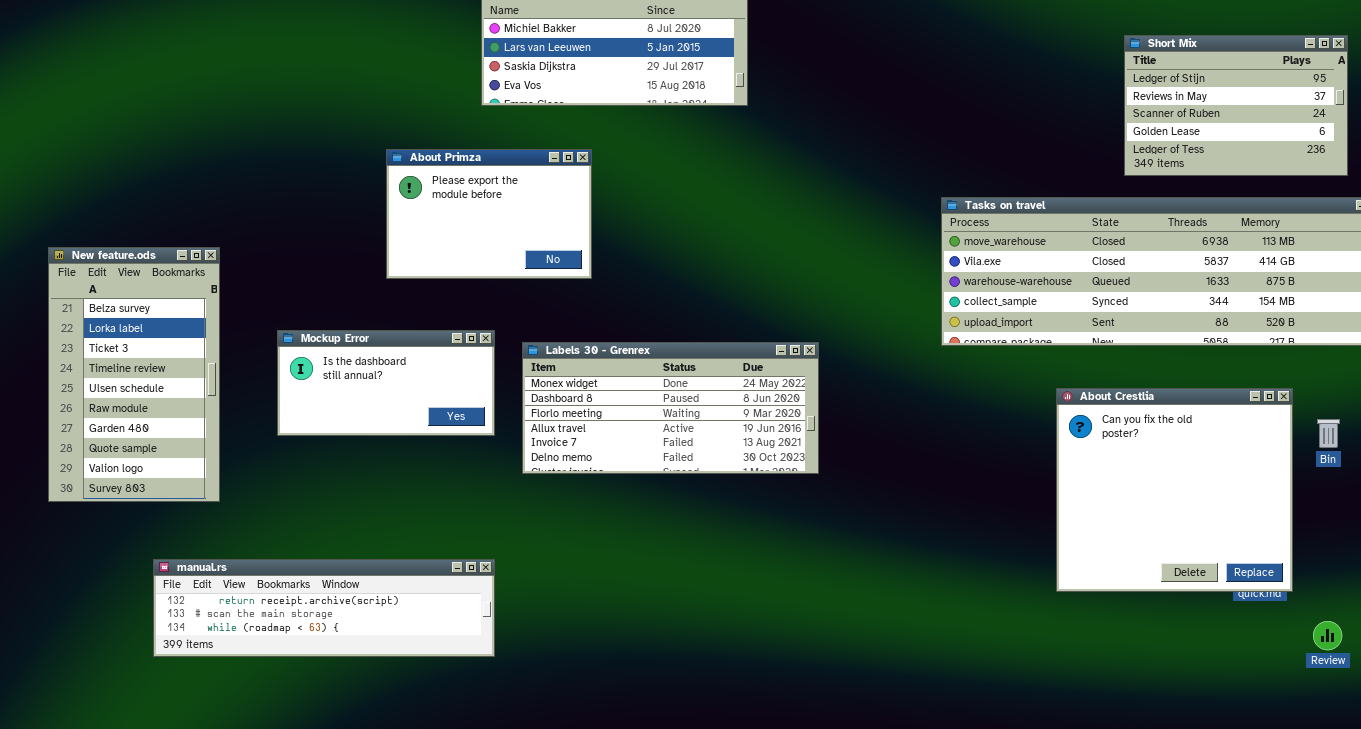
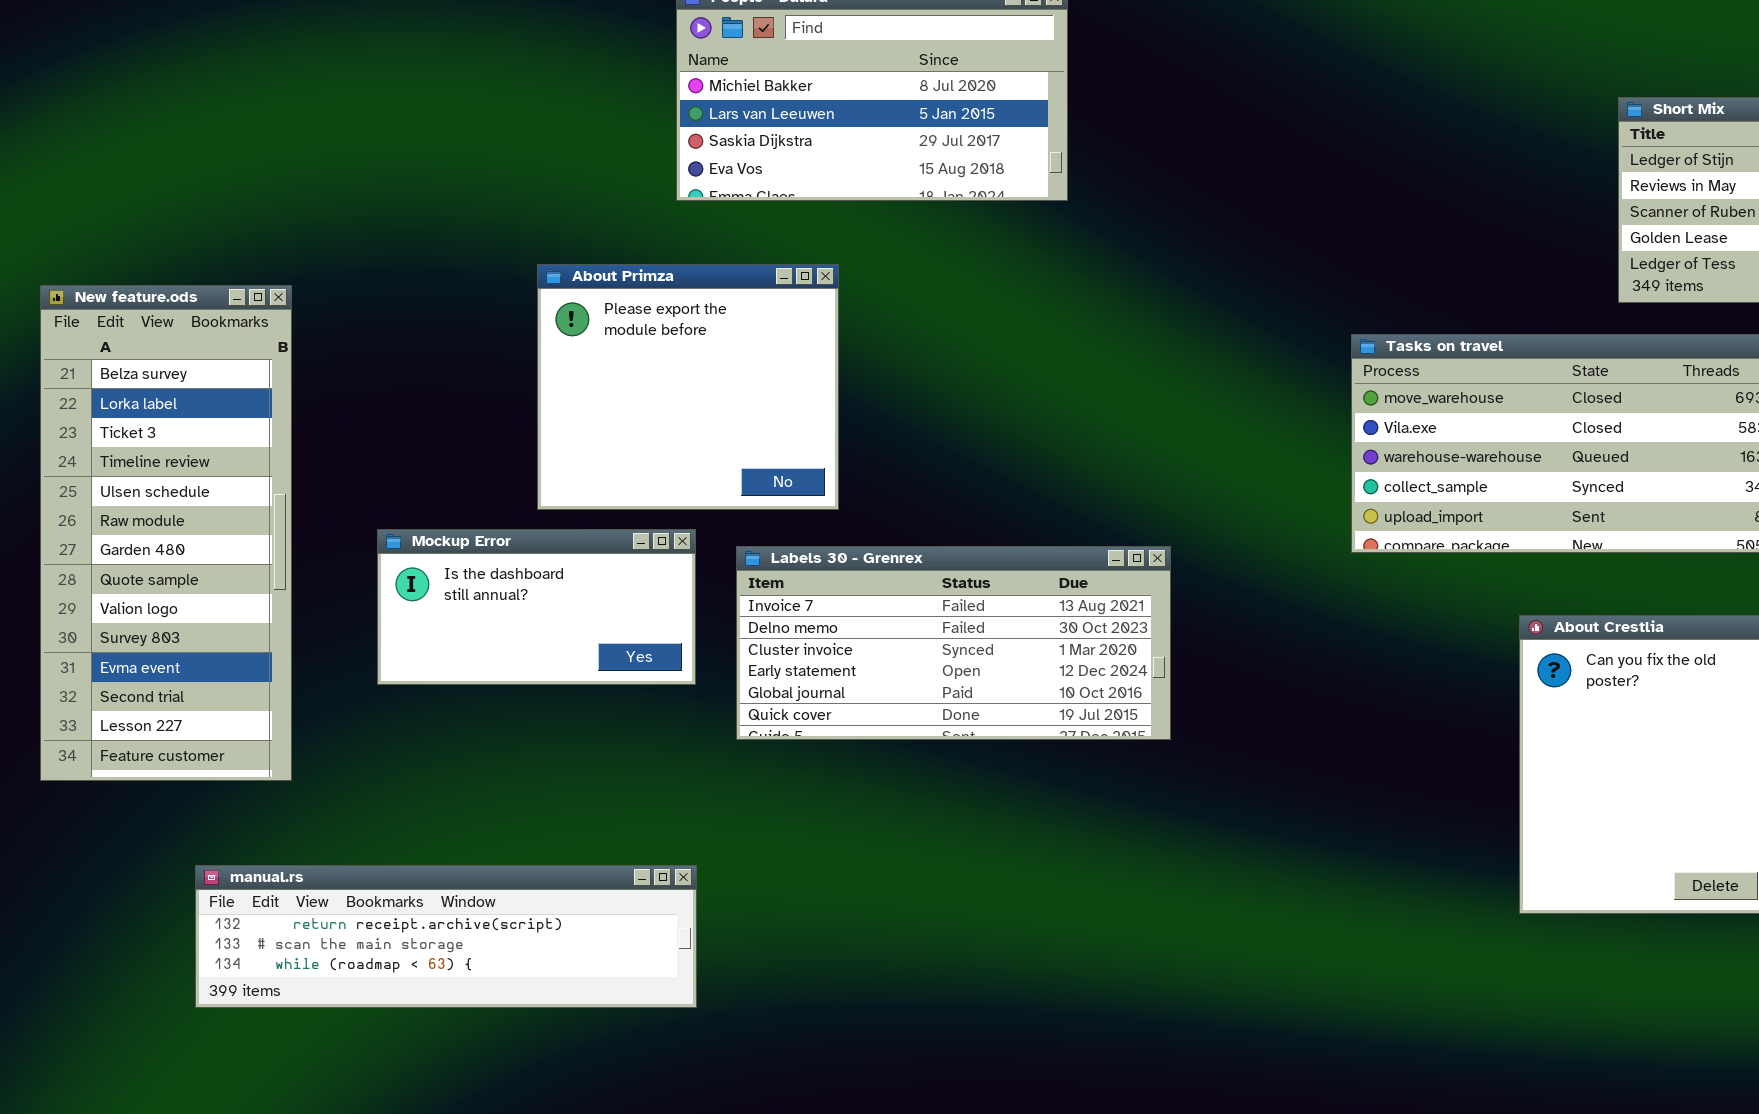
About Primza: [386,149,592,279] -> [537,264,839,510], resized
New feature.ods: [48,247,220,502] -> [40,285,292,781], resized
Labels 30 - Grenrex: [522,342,819,474] -> [736,546,1171,740], scrolled down 4 rows

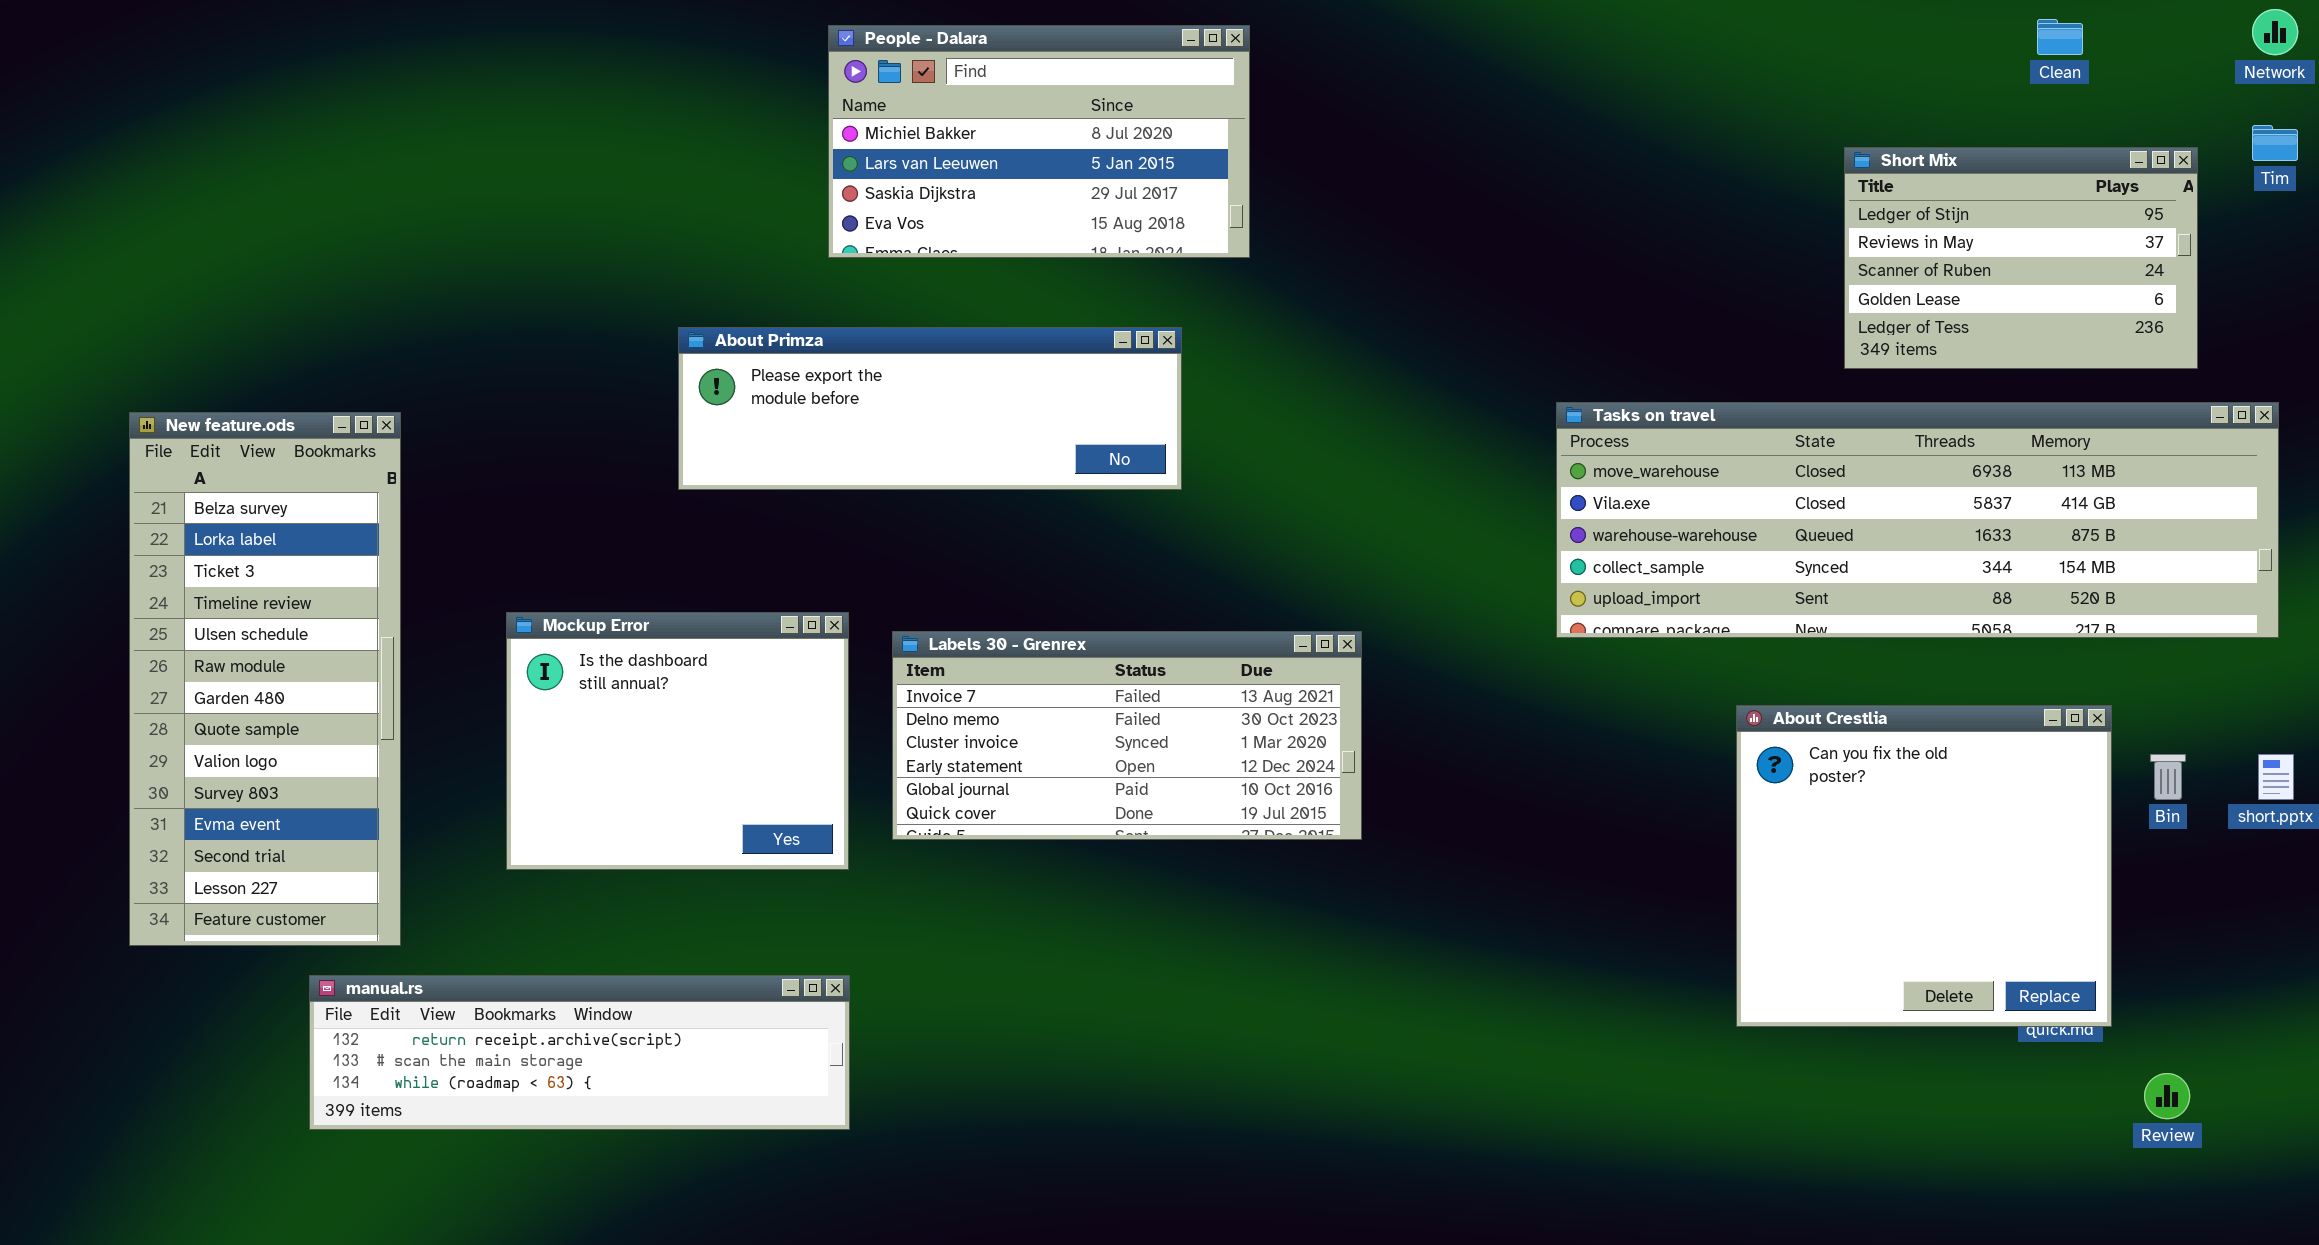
About Primza: [537,264,839,510] -> [678,327,1182,490], resized
New feature.ods: [40,285,292,781] -> [129,412,401,946], moved
Mockup Error: [377,529,696,685] -> [506,612,849,870], resized

